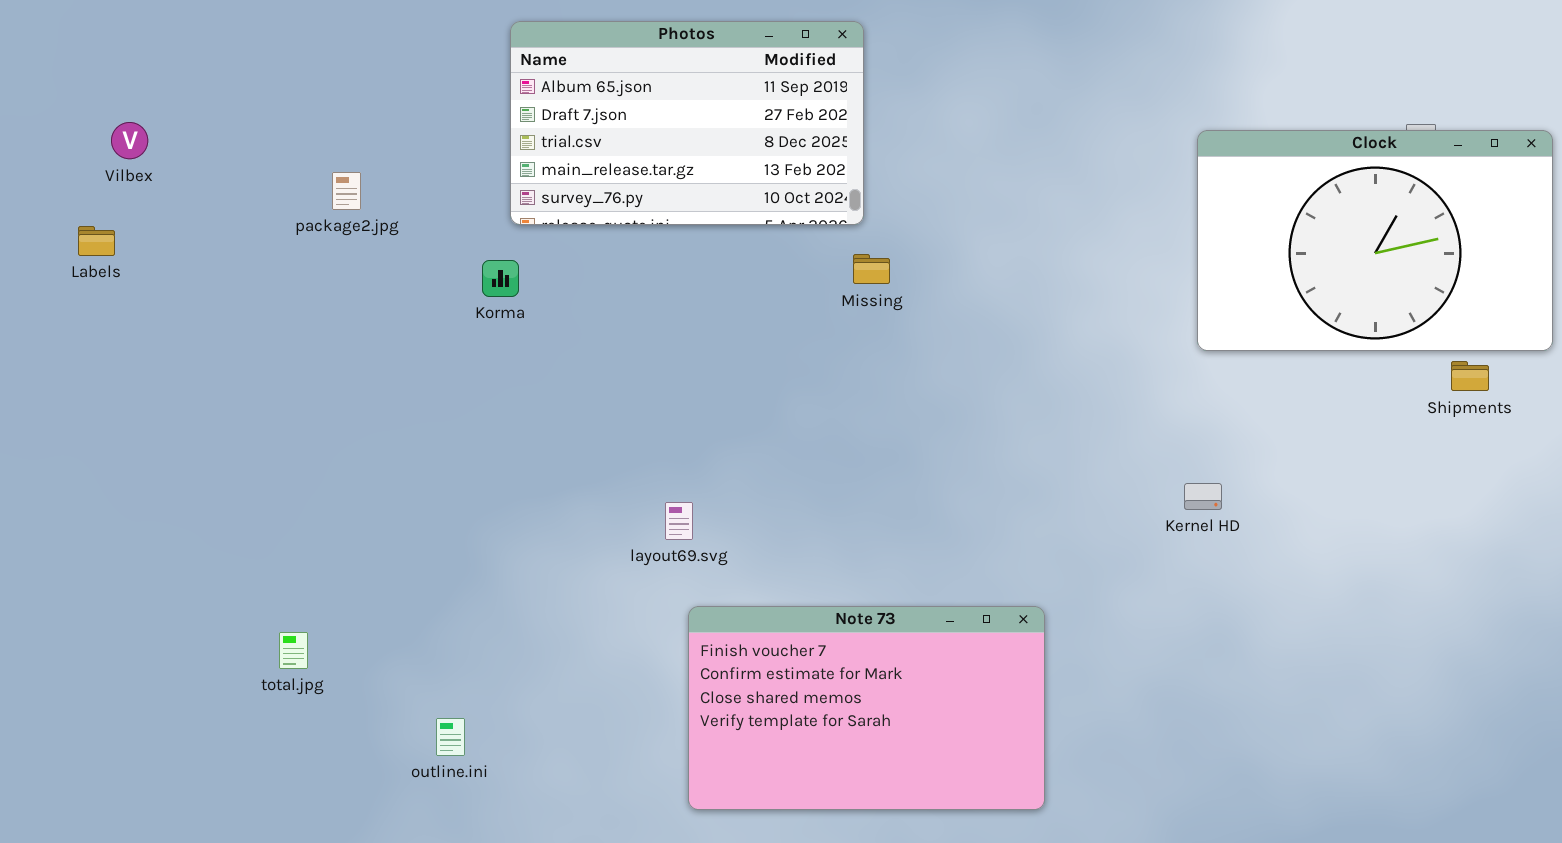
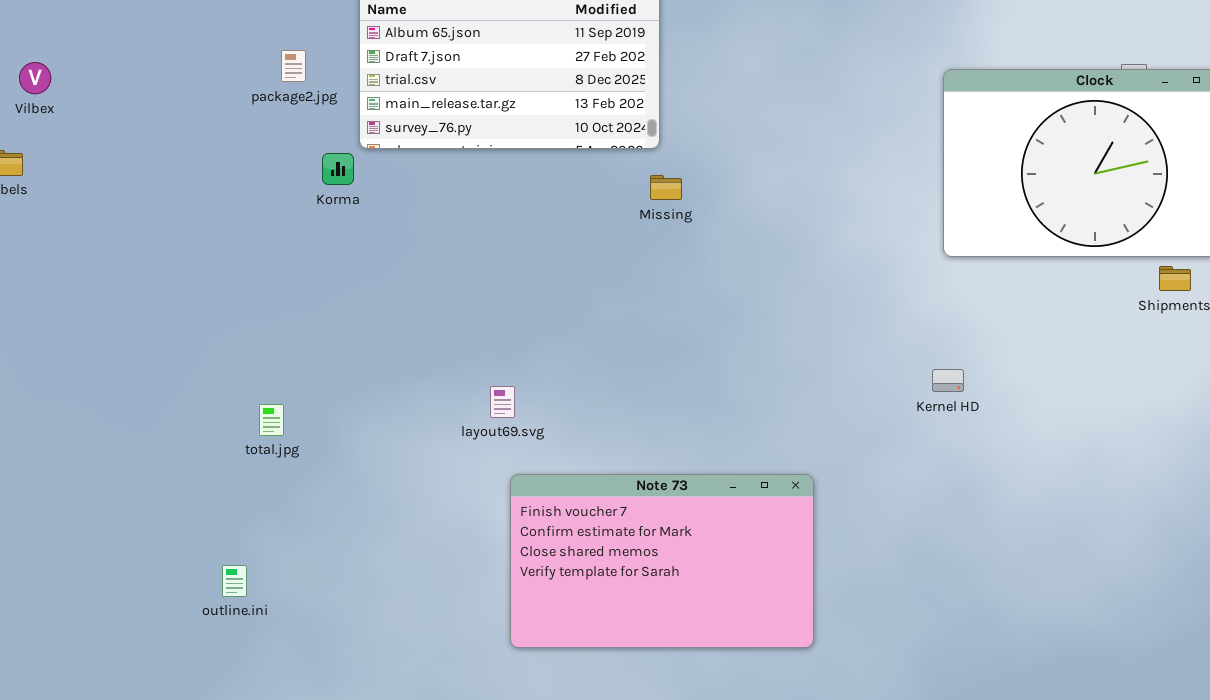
package2.jpg: [332,172,361,210] -> [281,50,306,82], moved
Korma: [482,260,519,297] -> [322,153,354,185], moved
total.jpg: [279,632,308,669] -> [259,404,284,436], moved
outline.ini: [436,718,465,756] -> [222,565,247,597], moved

